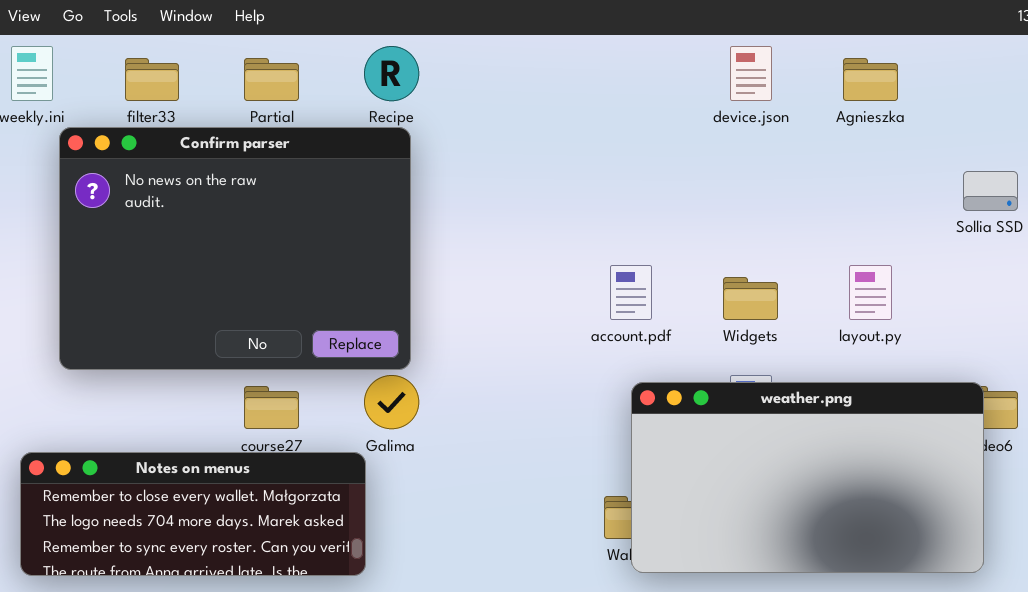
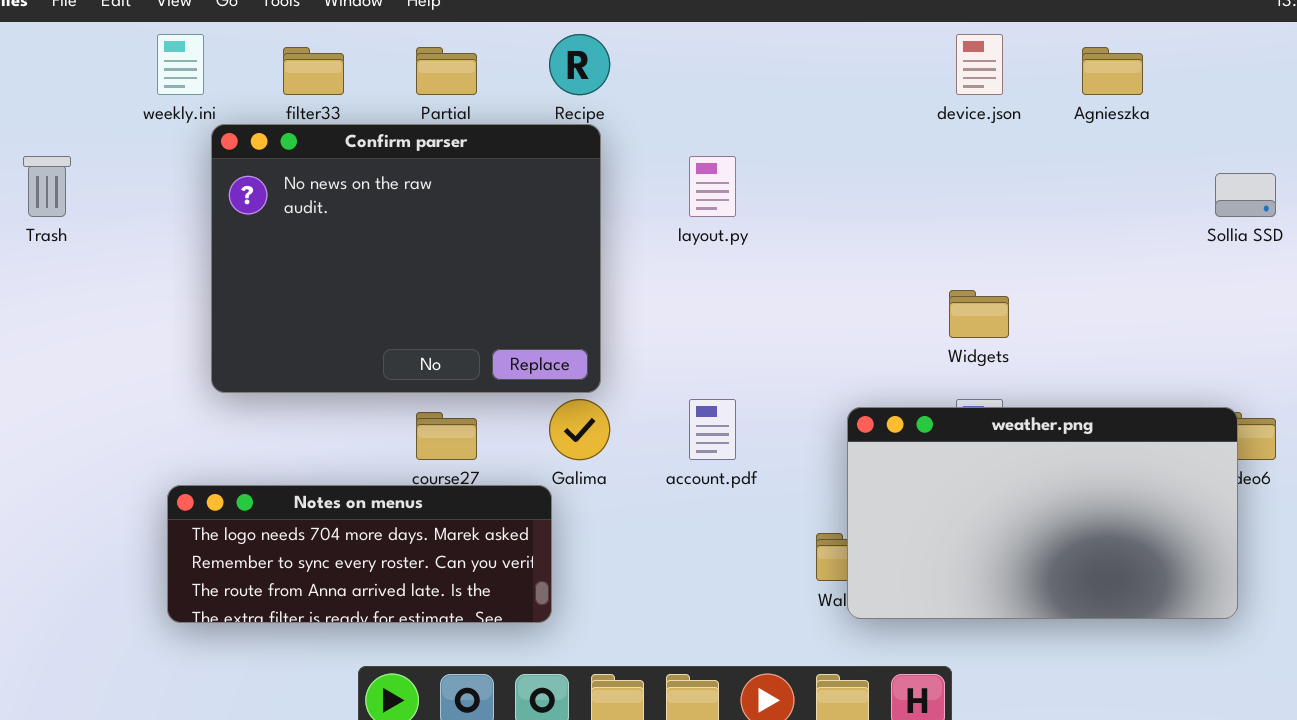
account.pdf: [610,265,652,320] -> [689,399,736,460], moved
layout.py: [849,265,892,320] -> [689,156,736,217], moved
Notes on menus: [20,452,366,576] -> [167,485,552,623], scrolled down 1 row

